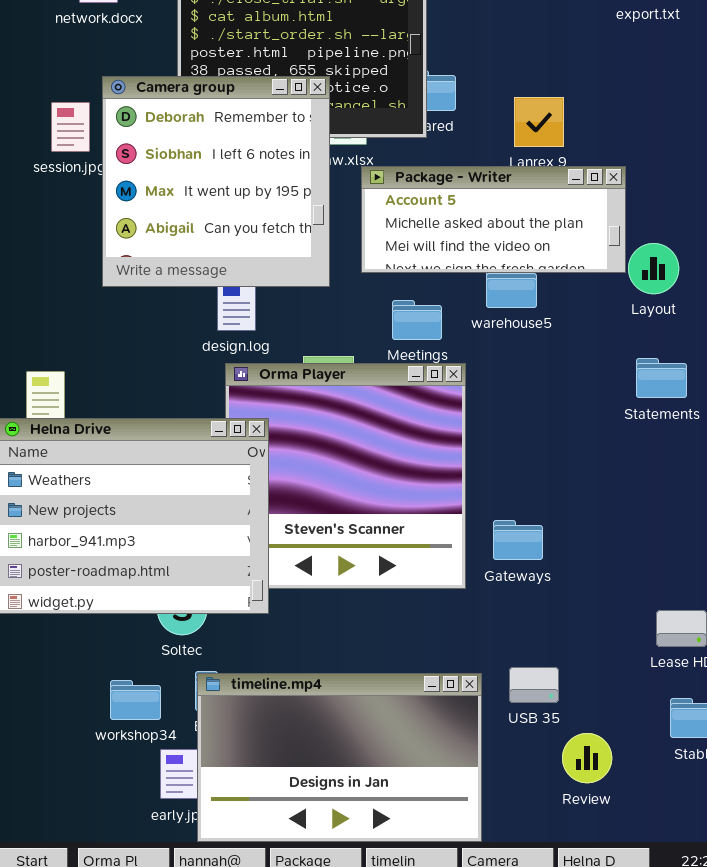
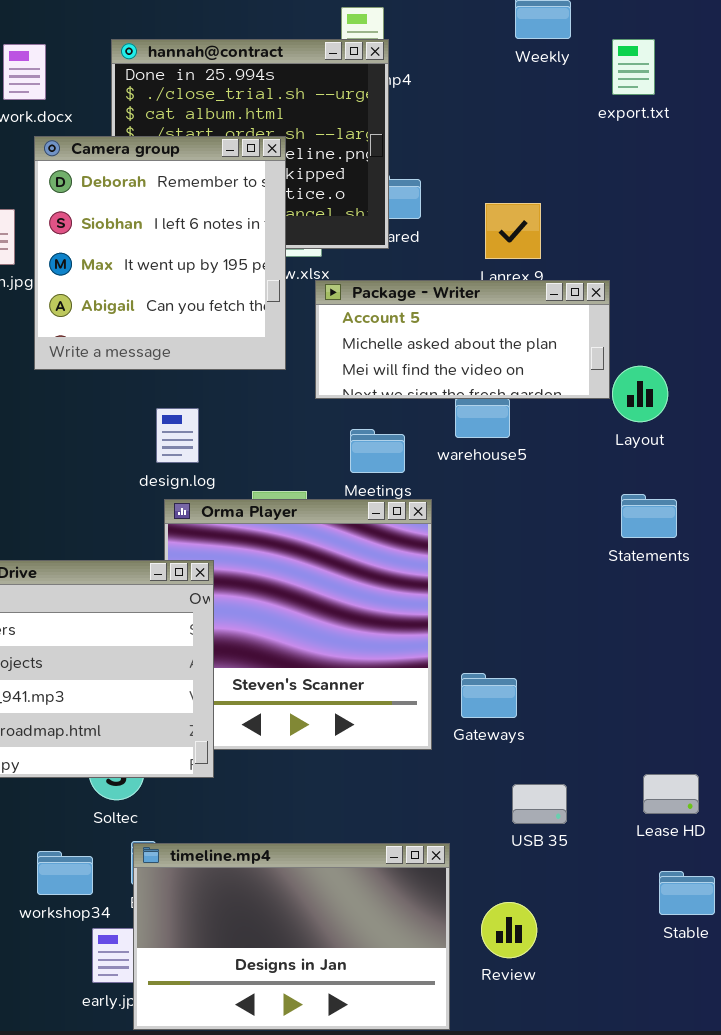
Camera group: [102,76,330,287] -> [34,136,286,370], moved
USB 35: [509,667,559,703] -> [512,784,567,824], moved
Review: [562,733,612,783] -> [481,902,537,958], moved

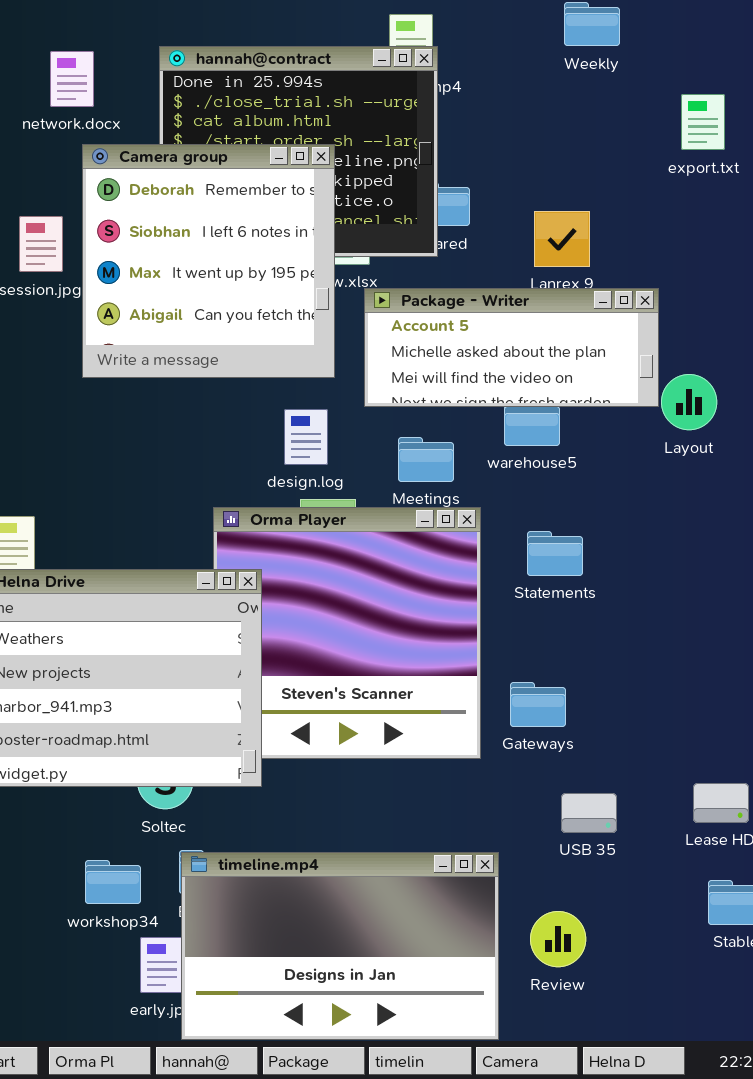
export.txt: [612,39,655,95] -> [681,94,725,150], moved
design.log: [156,408,199,463] -> [284,409,328,465], moved
Statements: [621,494,677,538] -> [527,531,583,576], moved

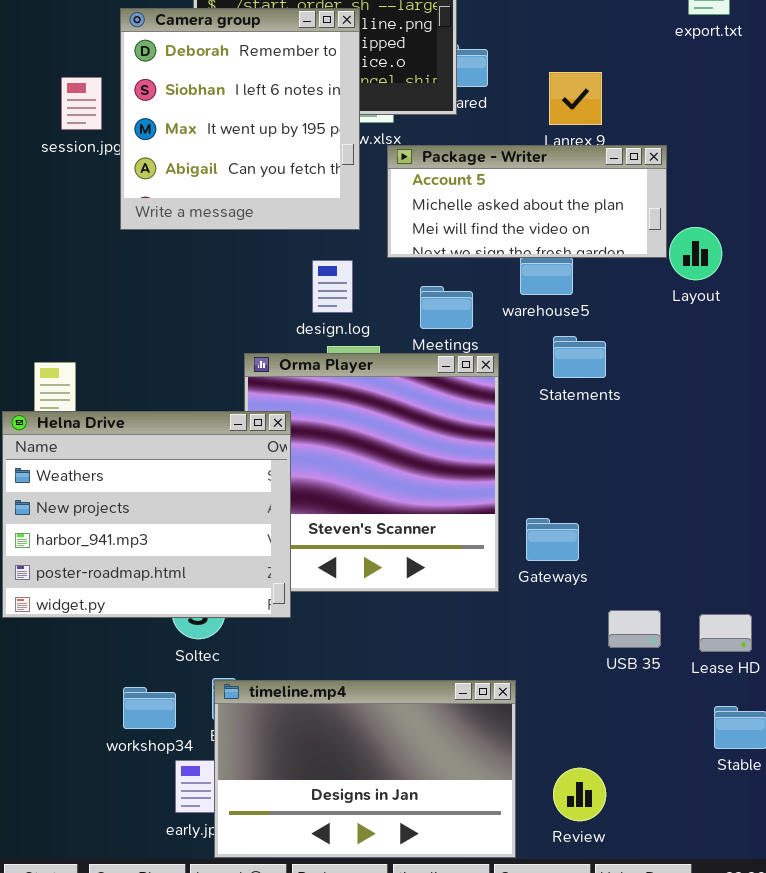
Statements: [527,531,583,576] -> [553,336,606,378], moved
USB 35: [561,793,617,833] -> [608,610,661,648], moved
Review: [530,911,586,967] -> [553,768,606,821], moved

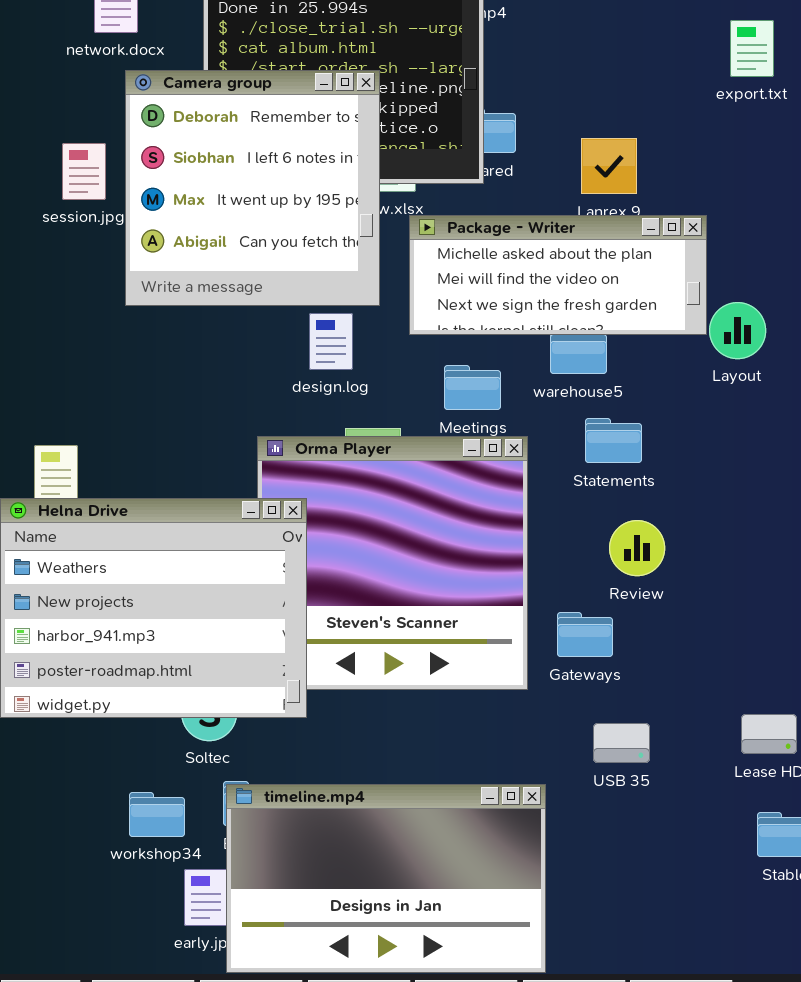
Package - Writer: [387,145,667,258] -> [409,215,707,335], scrolled down 1 row
design.log: [312,260,353,313] -> [309,313,353,370], moved
USB 35: [608,610,661,648] -> [593,723,650,763], moved
Review: [553,768,606,821] -> [609,520,665,576], moved

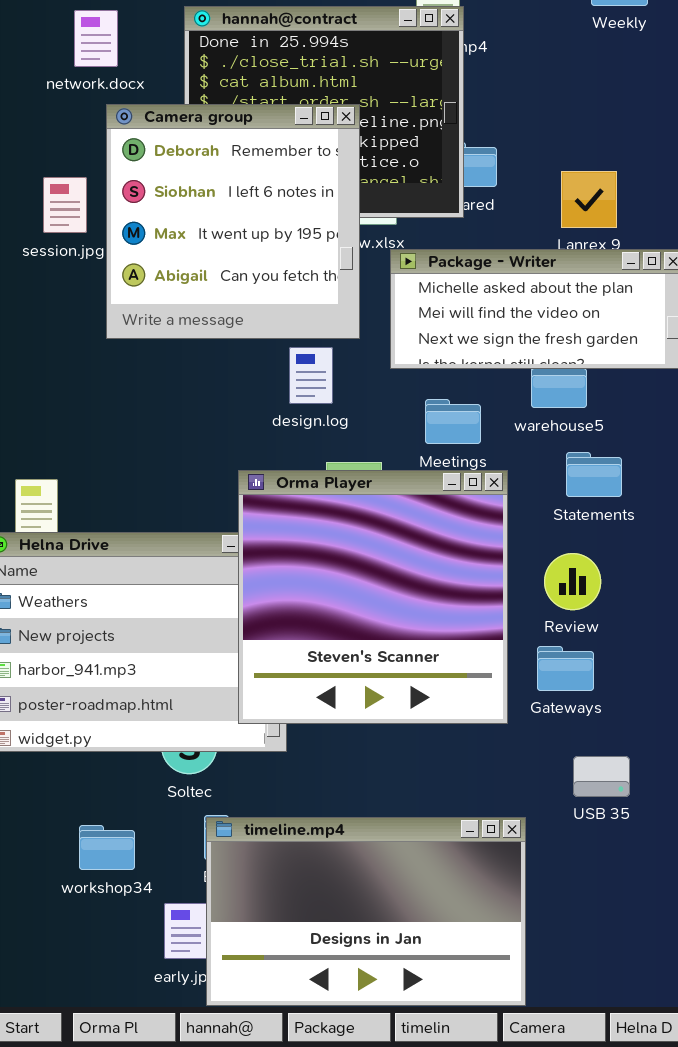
Orma Player: [257,436,528,690] -> [238,470,508,724], raised
Review: [609,520,665,576] -> [544,553,601,610], moved
workshop34: [129,792,185,837] -> [79,825,135,870], moved

